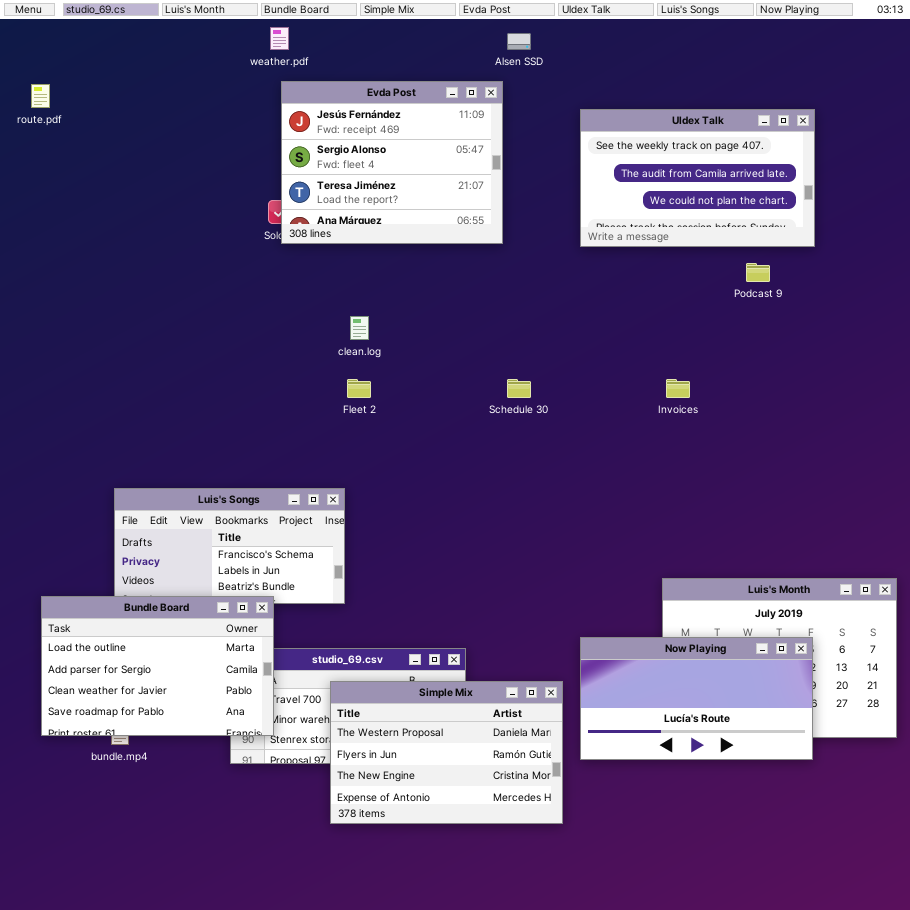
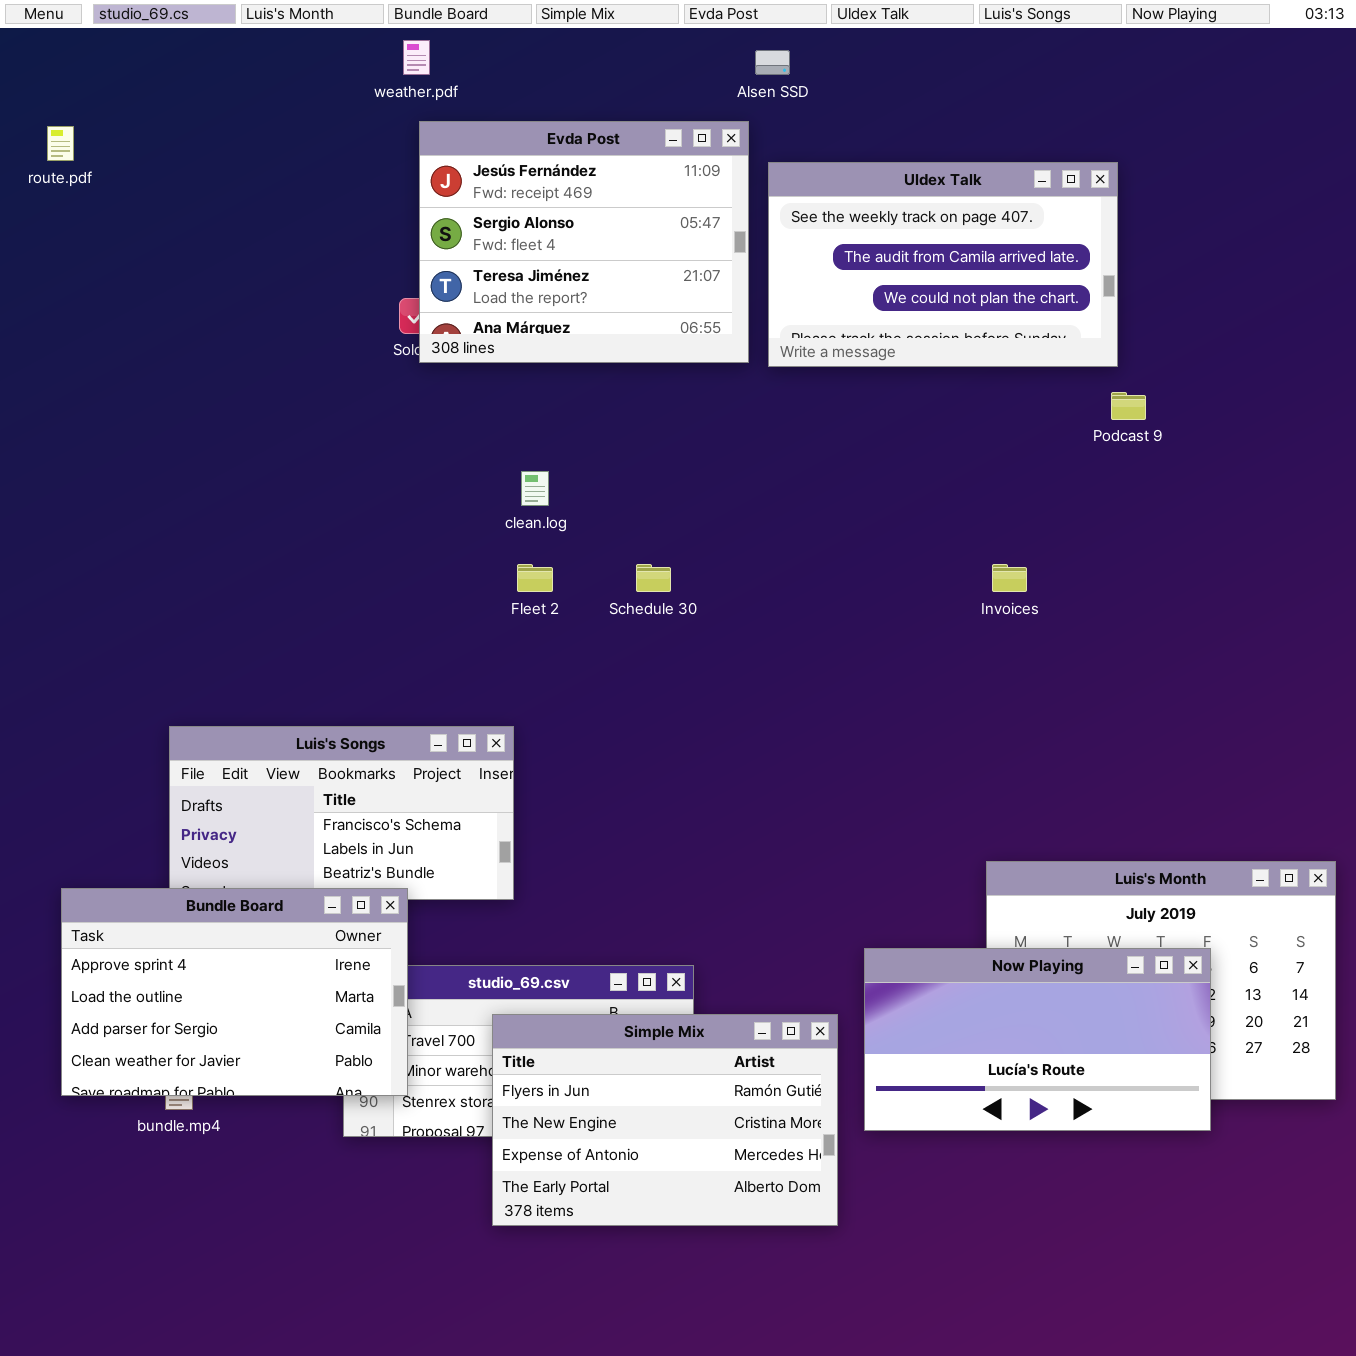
Uldex Talk: [580,109,815,247] -> [768,162,1118,367], moved
Schedule 30: [507,379,531,398] -> [636,564,671,592], moved
Bundle Board: [41,596,274,736] -> [61,888,408,1096], scrolled up 1 row
Simple Mix: [330,681,563,824] -> [492,1014,838,1226], scrolled down 1 row

